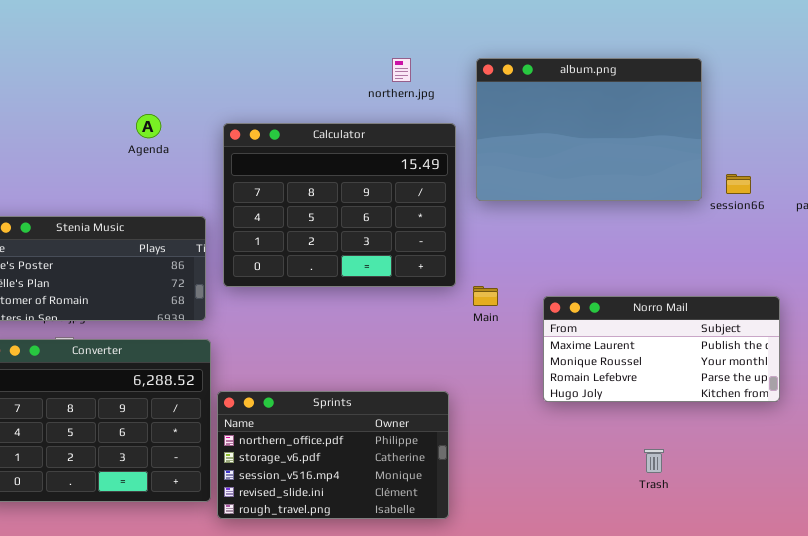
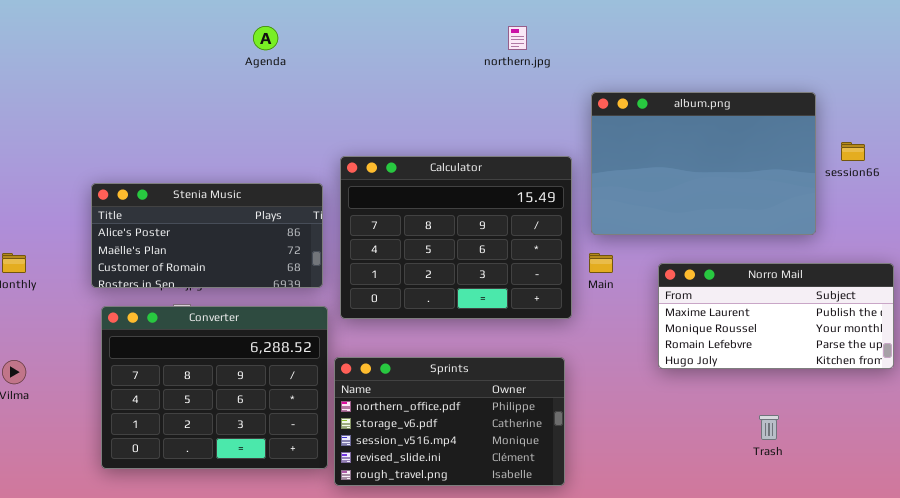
album.png: [476,58,702,201] -> [591,92,816,235], moved
Agenda: [136,114,161,138] -> [253,26,278,50], moved
Calculator: [223,123,456,287] -> [340,156,572,319], moved

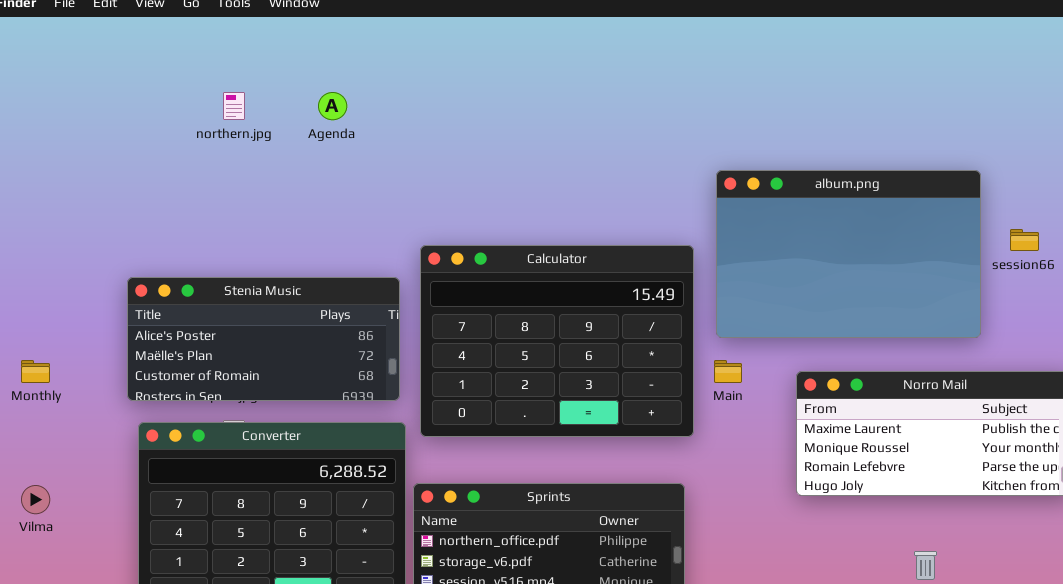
northern.jpg: [508,26,527,50] -> [223,92,245,120], moved

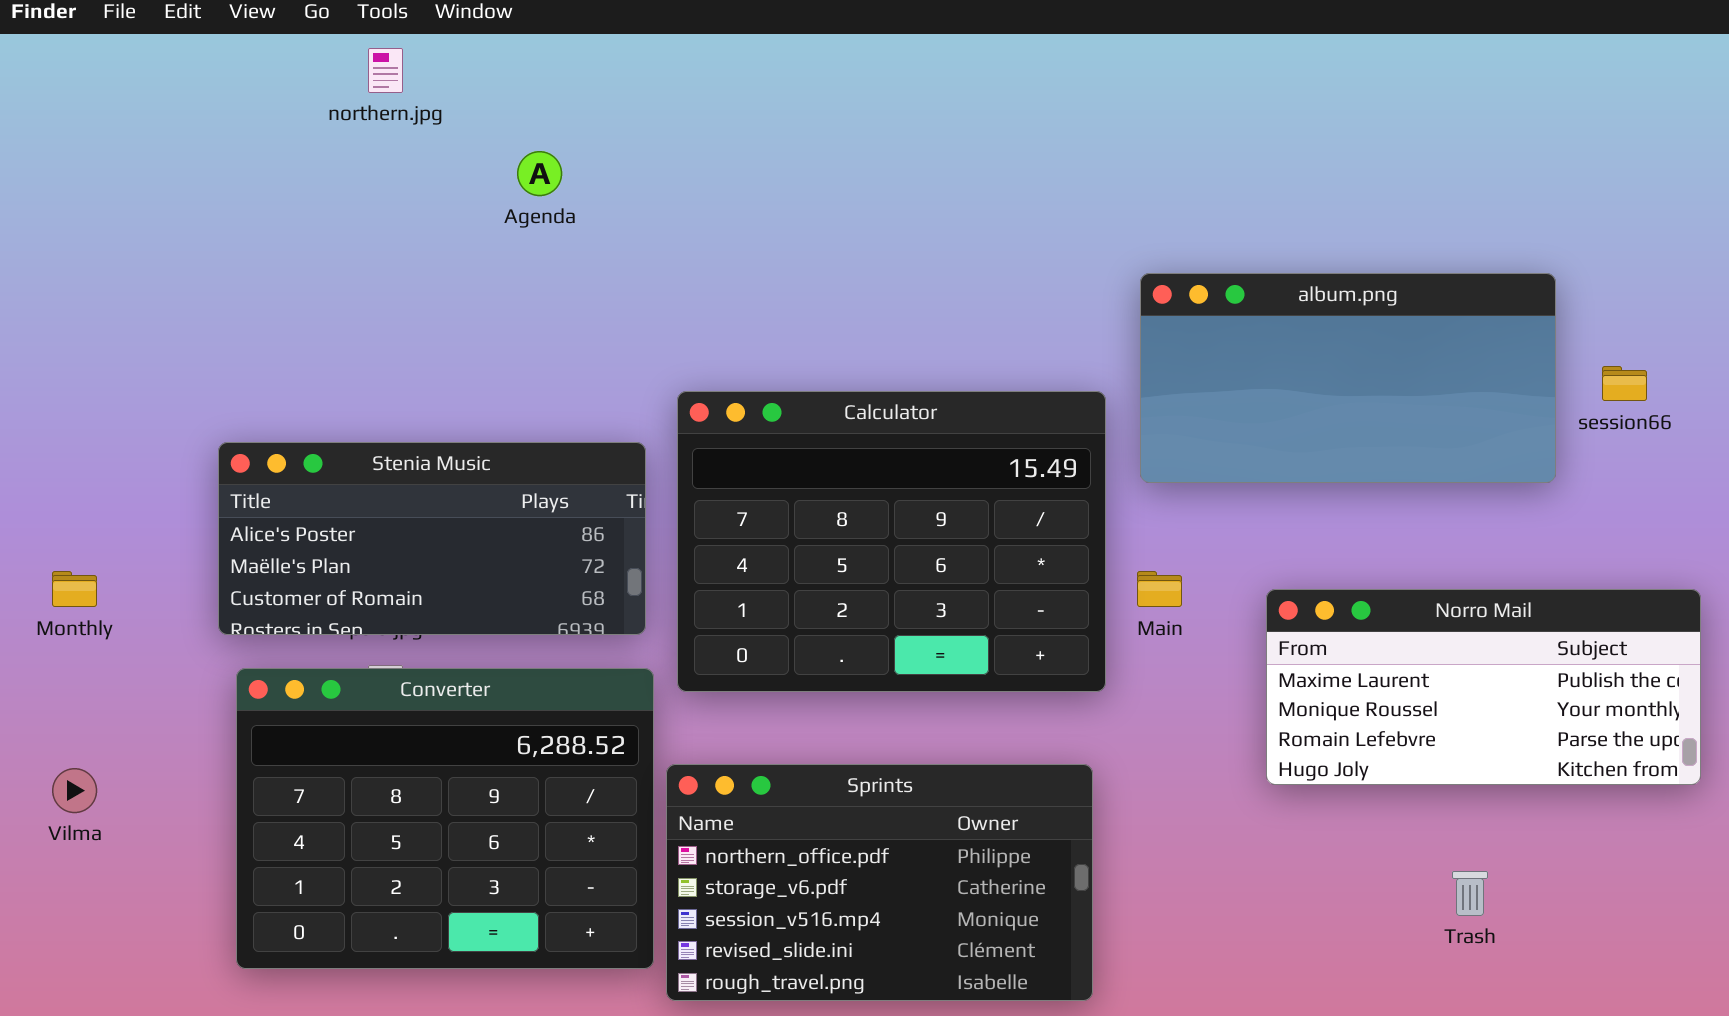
northern.jpg: [223,92,245,120] -> [368,48,403,93], moved
album.png: [716,170,981,338] -> [1140,273,1556,483], resized

